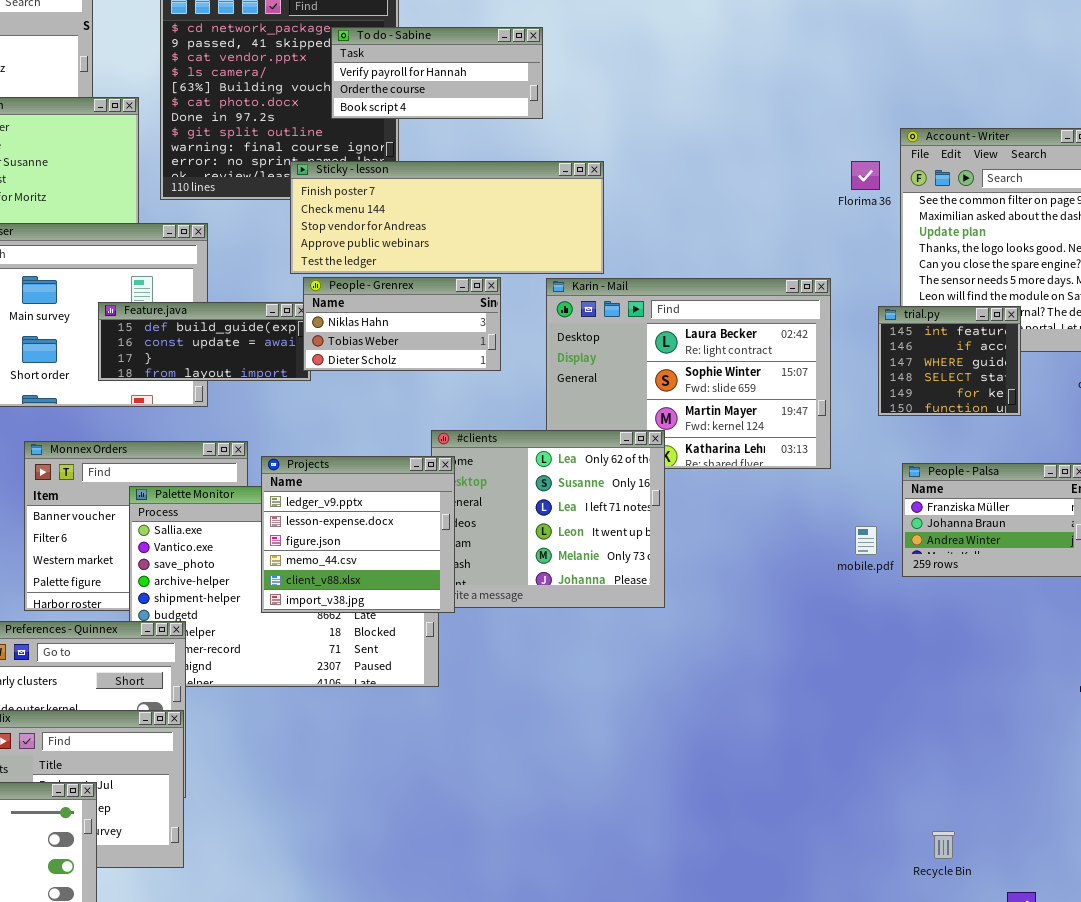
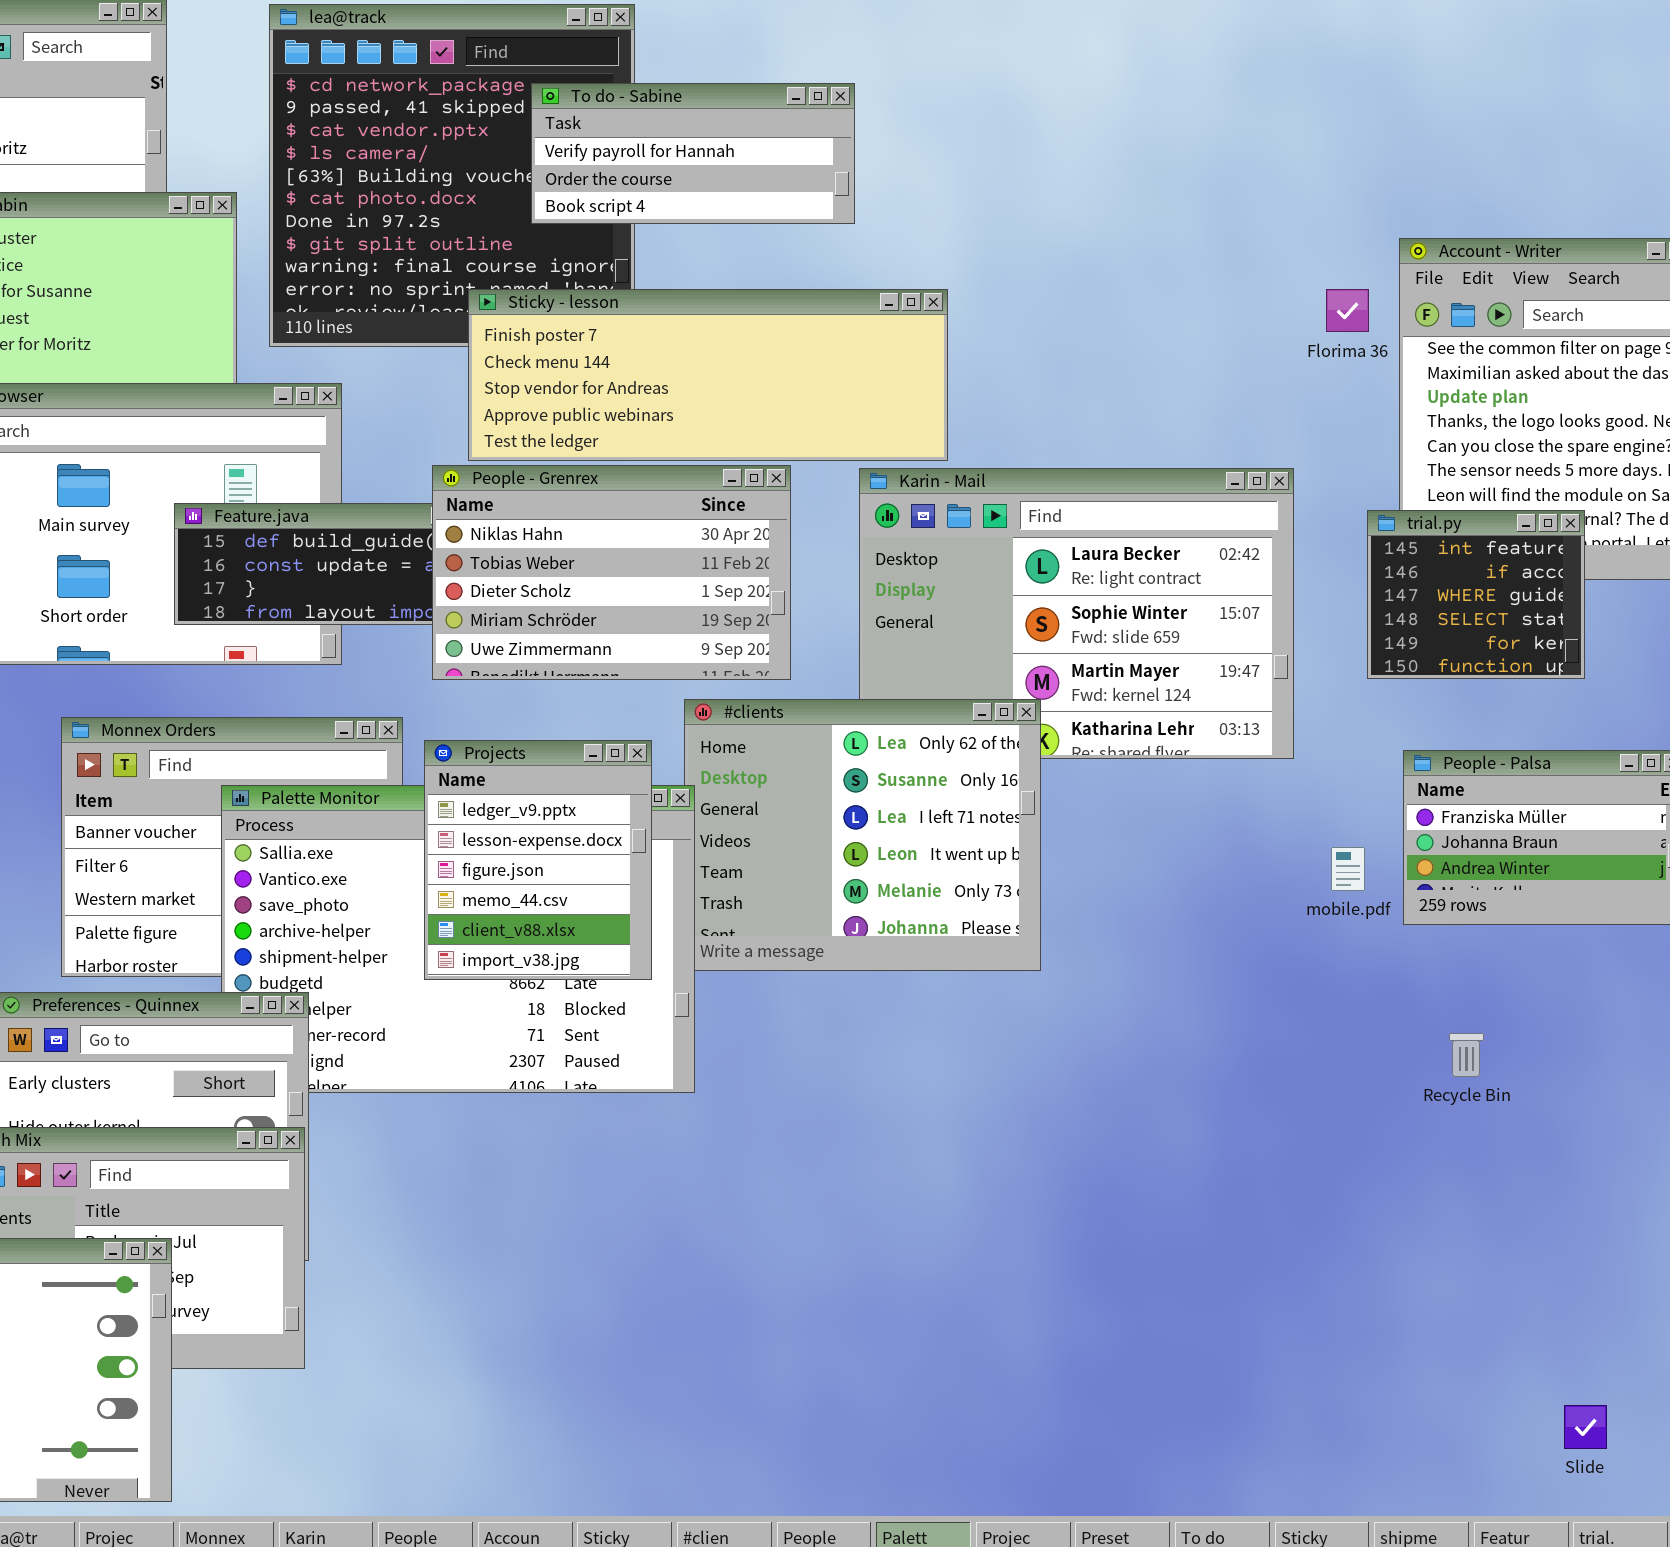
People - Grenrex: [303,277,501,371] -> [432,465,791,680], resized
Projects: [261,456,455,613] -> [424,740,652,980], resized
Recycle Bin: [932,831,955,859] -> [1449,1033,1484,1077], moved

